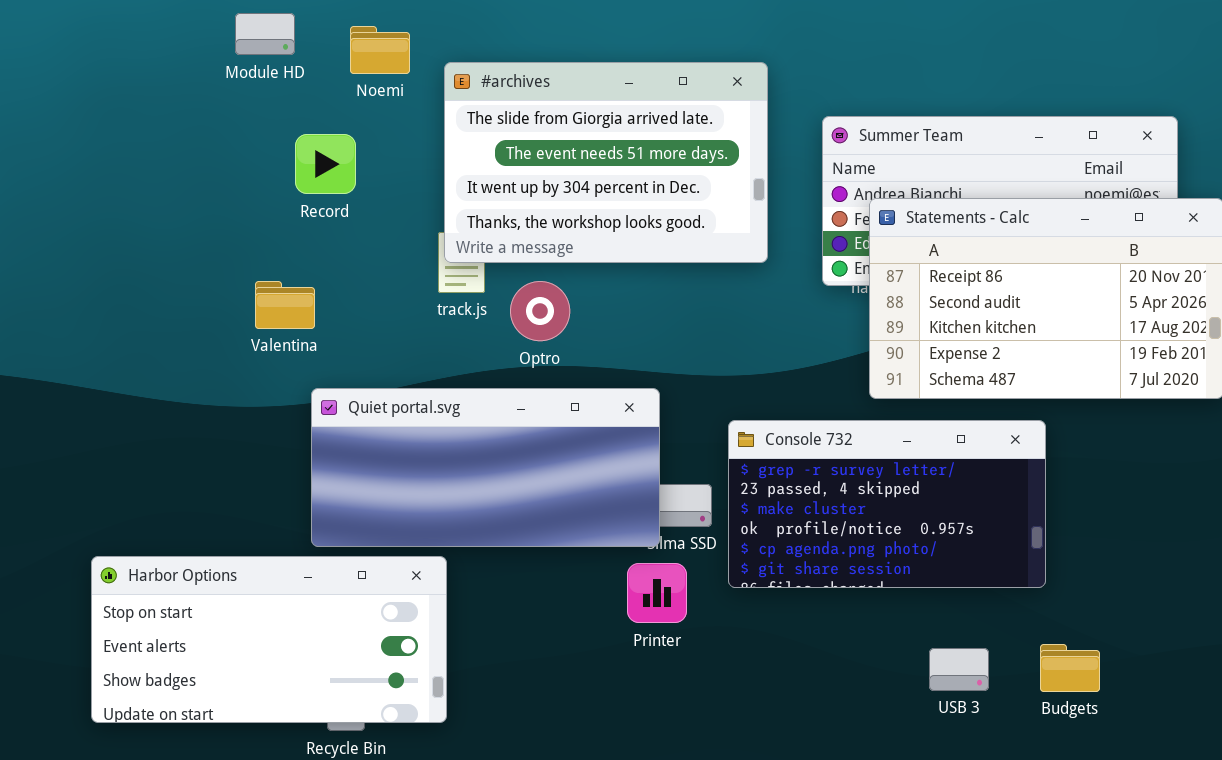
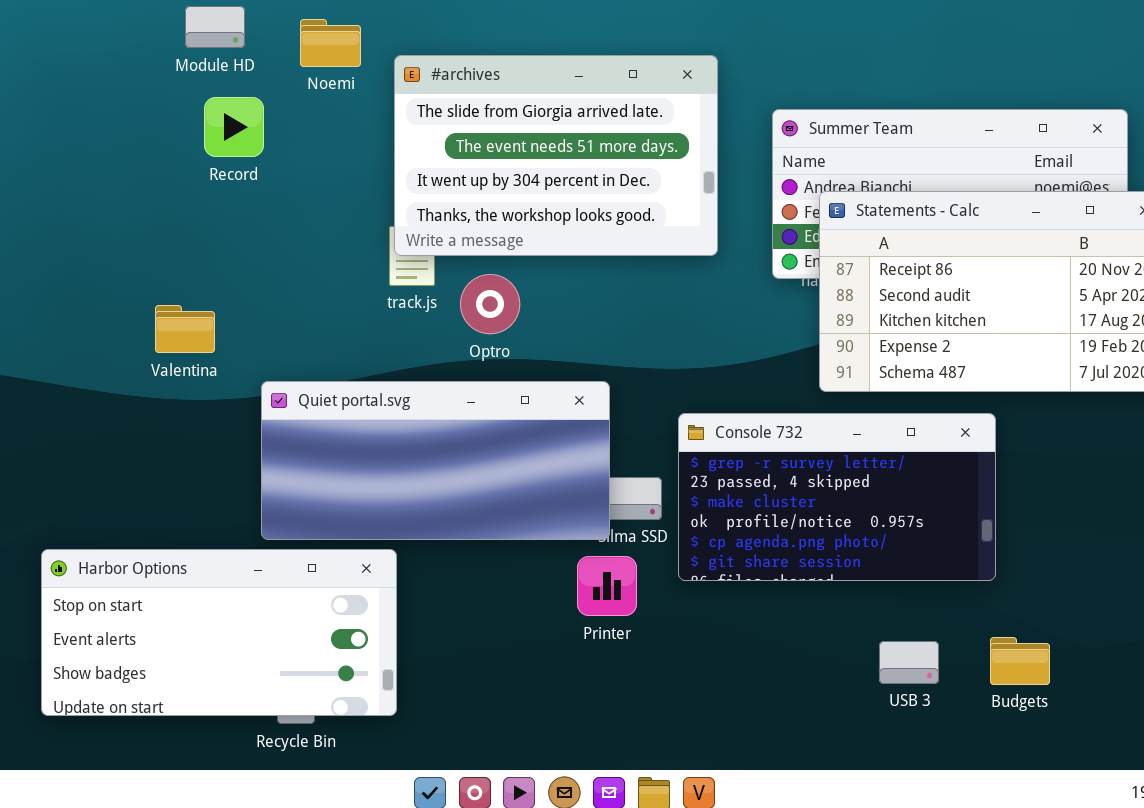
Record: [295,134,356,194] -> [204,97,264,157], moved
Valentina: [255,281,315,329] -> [155,305,215,353], moved

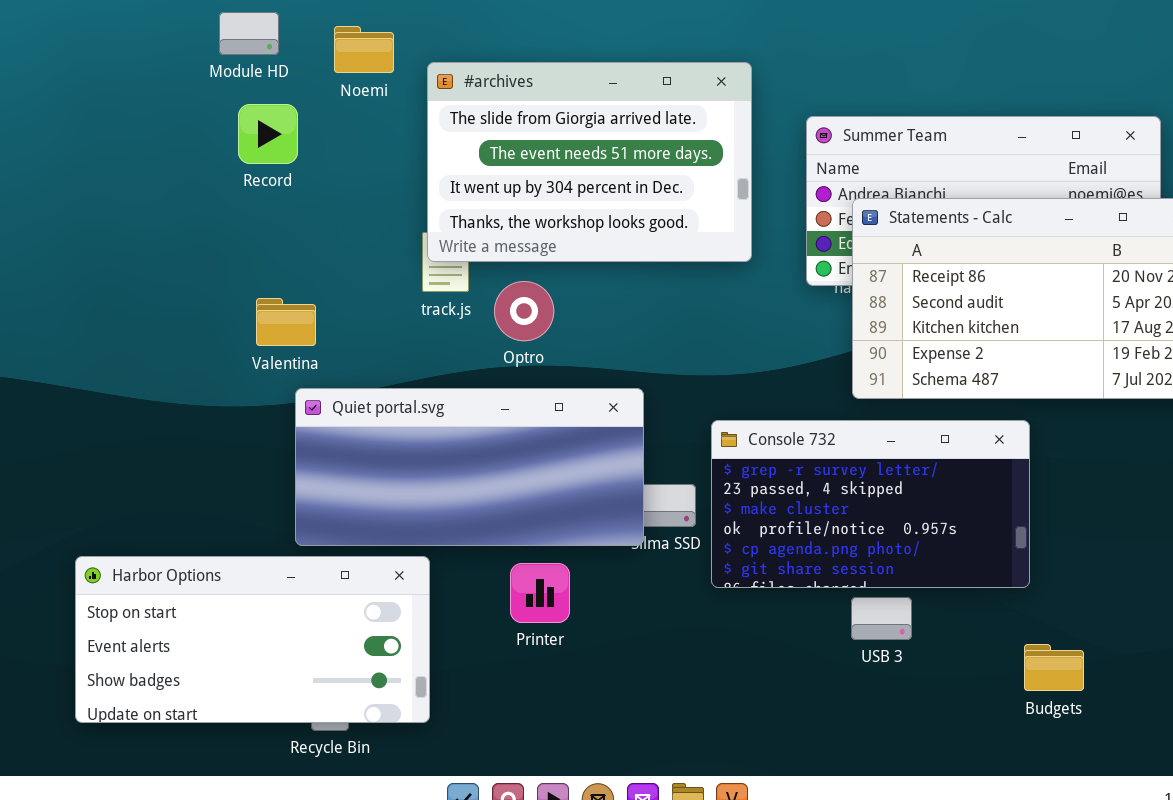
Valentina: [155,305,215,353] -> [256,298,316,346], moved
Printer: [577,556,637,616] -> [510,563,570,623], moved
USB 3: [879,641,939,684] -> [851,597,912,640], moved

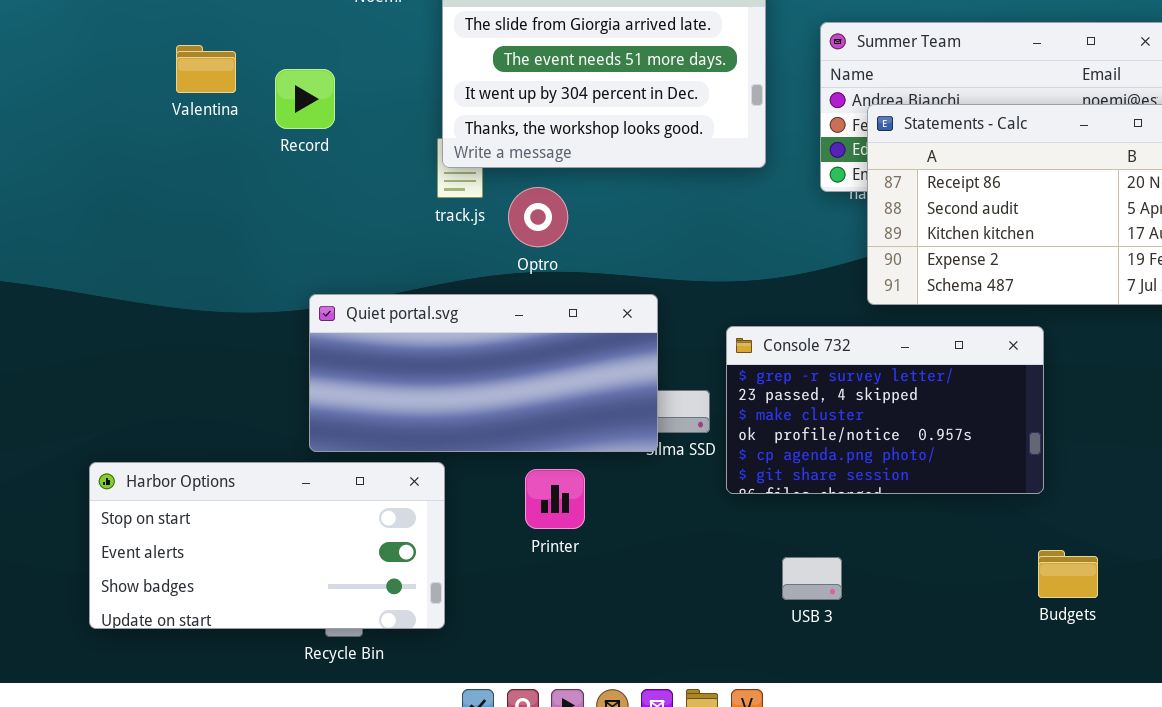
Record: [238,104,298,164] -> [275,69,335,129], moved
Valentina: [256,298,316,346] -> [176,45,236,93], moved
USB 3: [851,597,912,640] -> [782,557,842,600], moved

